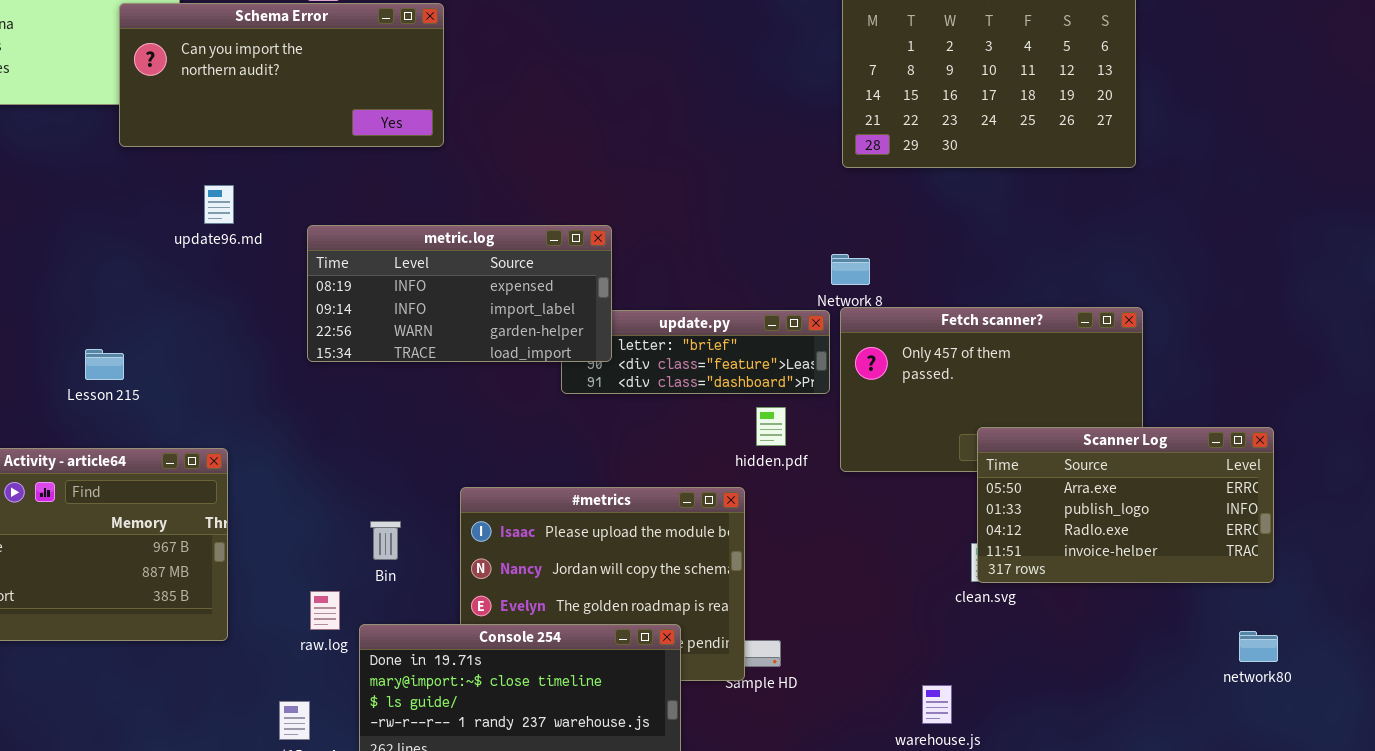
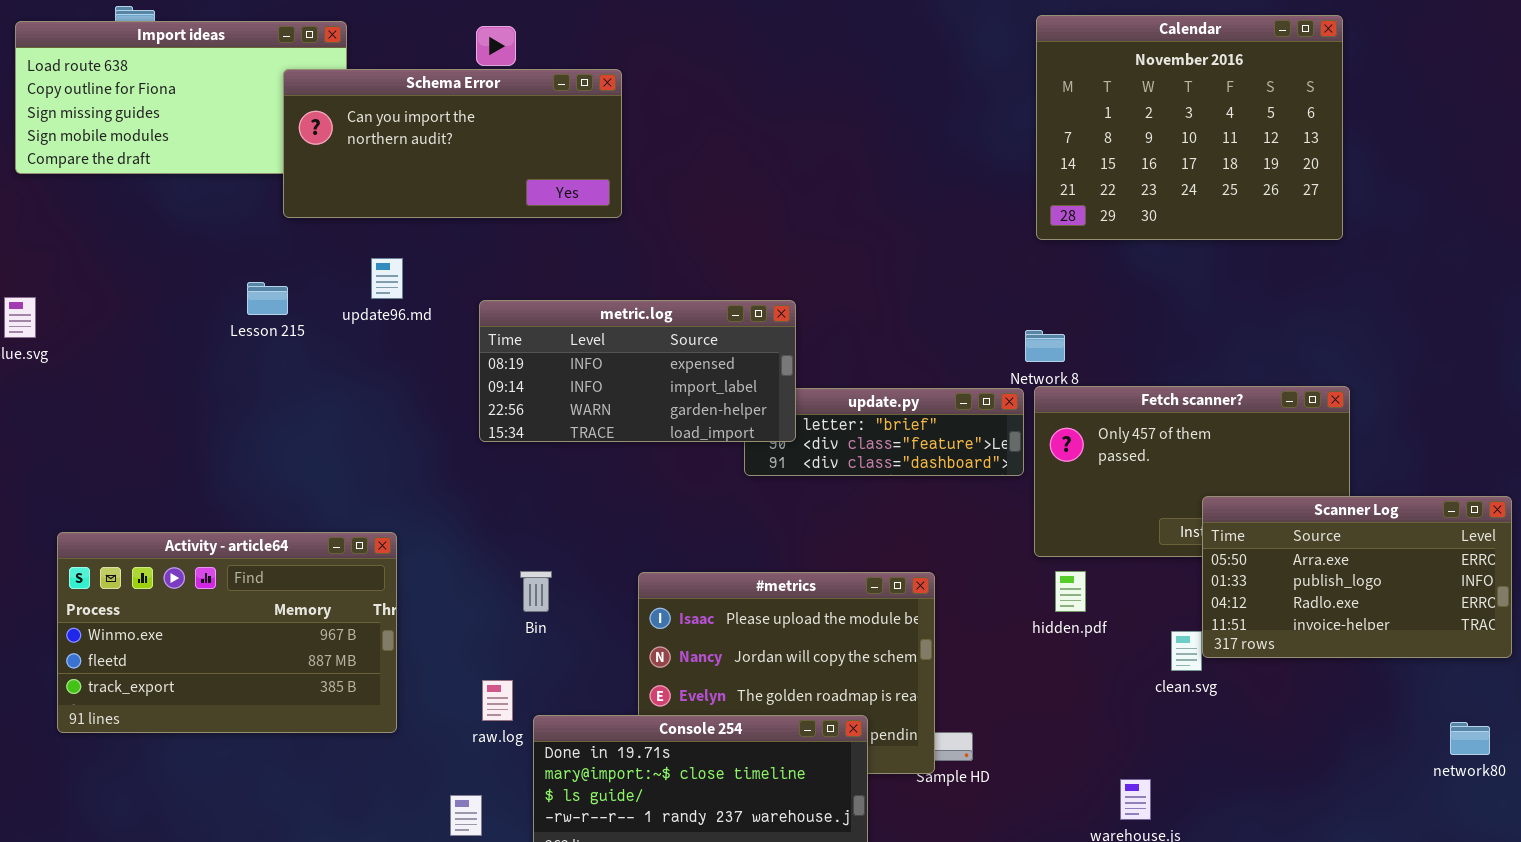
Lesson 215: [85,349,124,380] -> [247,282,288,315], moved
hidden.pdf: [756,407,786,446] -> [1055,571,1086,612], moved
Scanner Log: [977,427,1274,583] -> [1202,496,1512,658], moved
Bin: [370,521,401,560] -> [520,571,552,612], moved

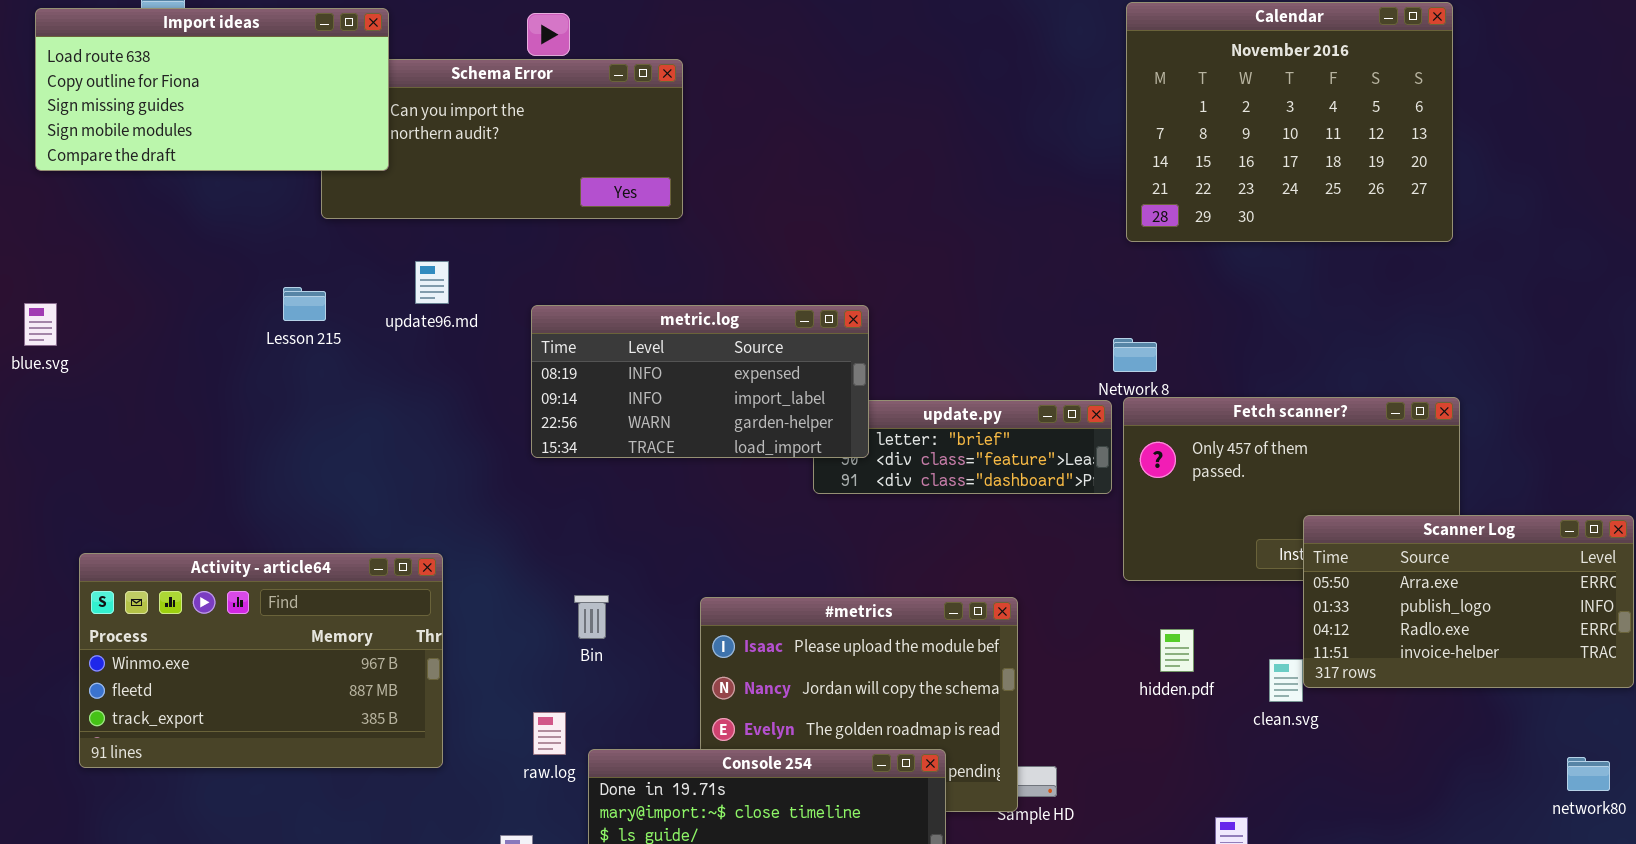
Import ideas: [15,21,347,174] -> [35,8,389,171], raised
hidden.pdf: [1055,571,1086,612] -> [1160,629,1194,672], moved

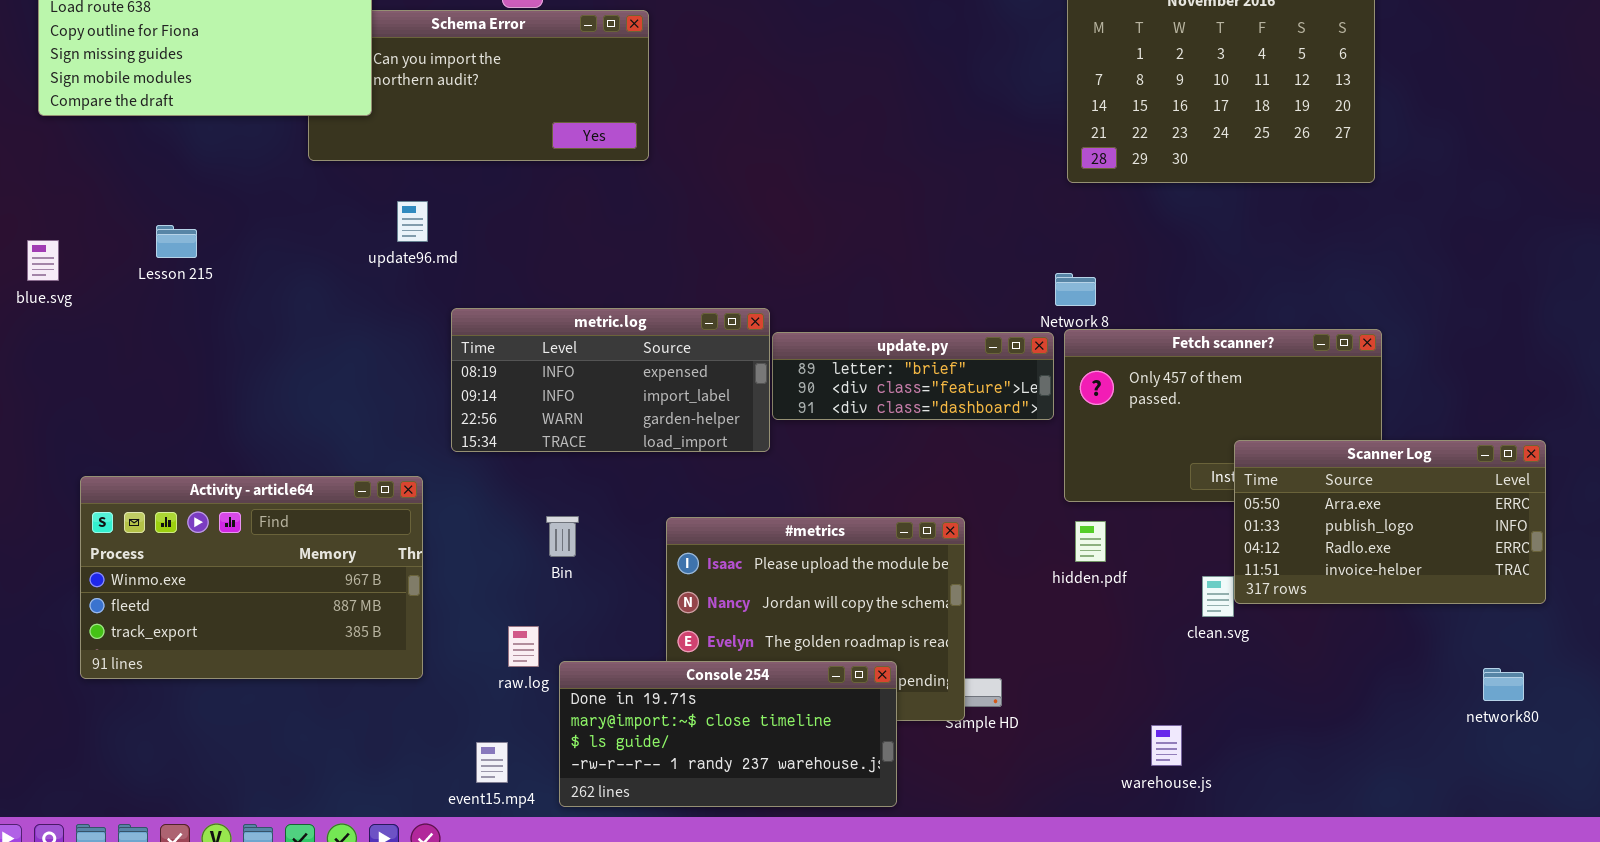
Lesson 215: [283,287,326,321] -> [156,225,197,258], moved
metric.log: [531,305,869,458] -> [451,308,770,452], moved
hidden.pdf: [1160,629,1194,672] -> [1075,521,1106,562], moved

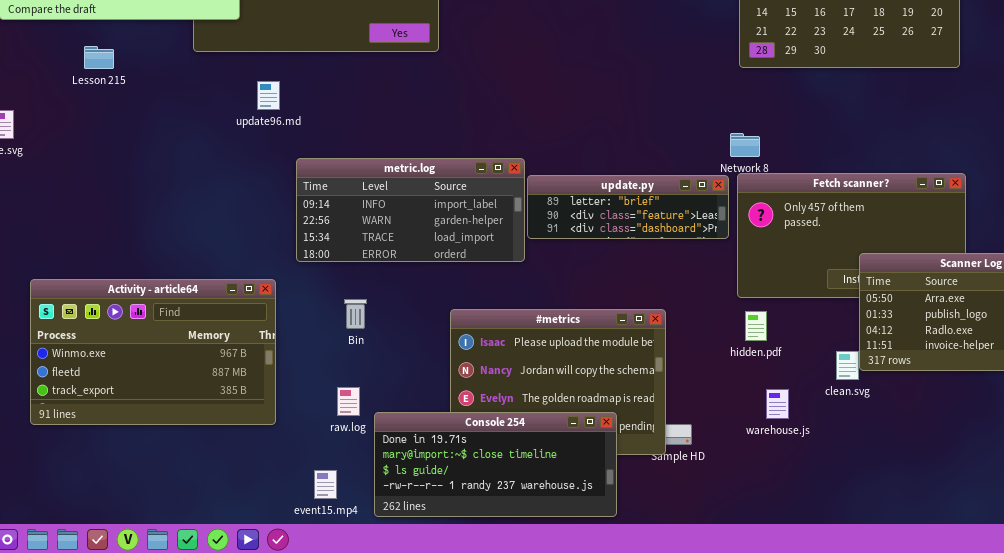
Lesson 215: [156,225,197,258] -> [84,46,114,69], moved
metric.log: [451,308,770,452] -> [296,158,525,262], scrolled down 1 row
Bin: [546,516,579,557] -> [344,299,367,329], moved
warehouse.js: [1151,725,1182,766] -> [766,389,789,419], moved

